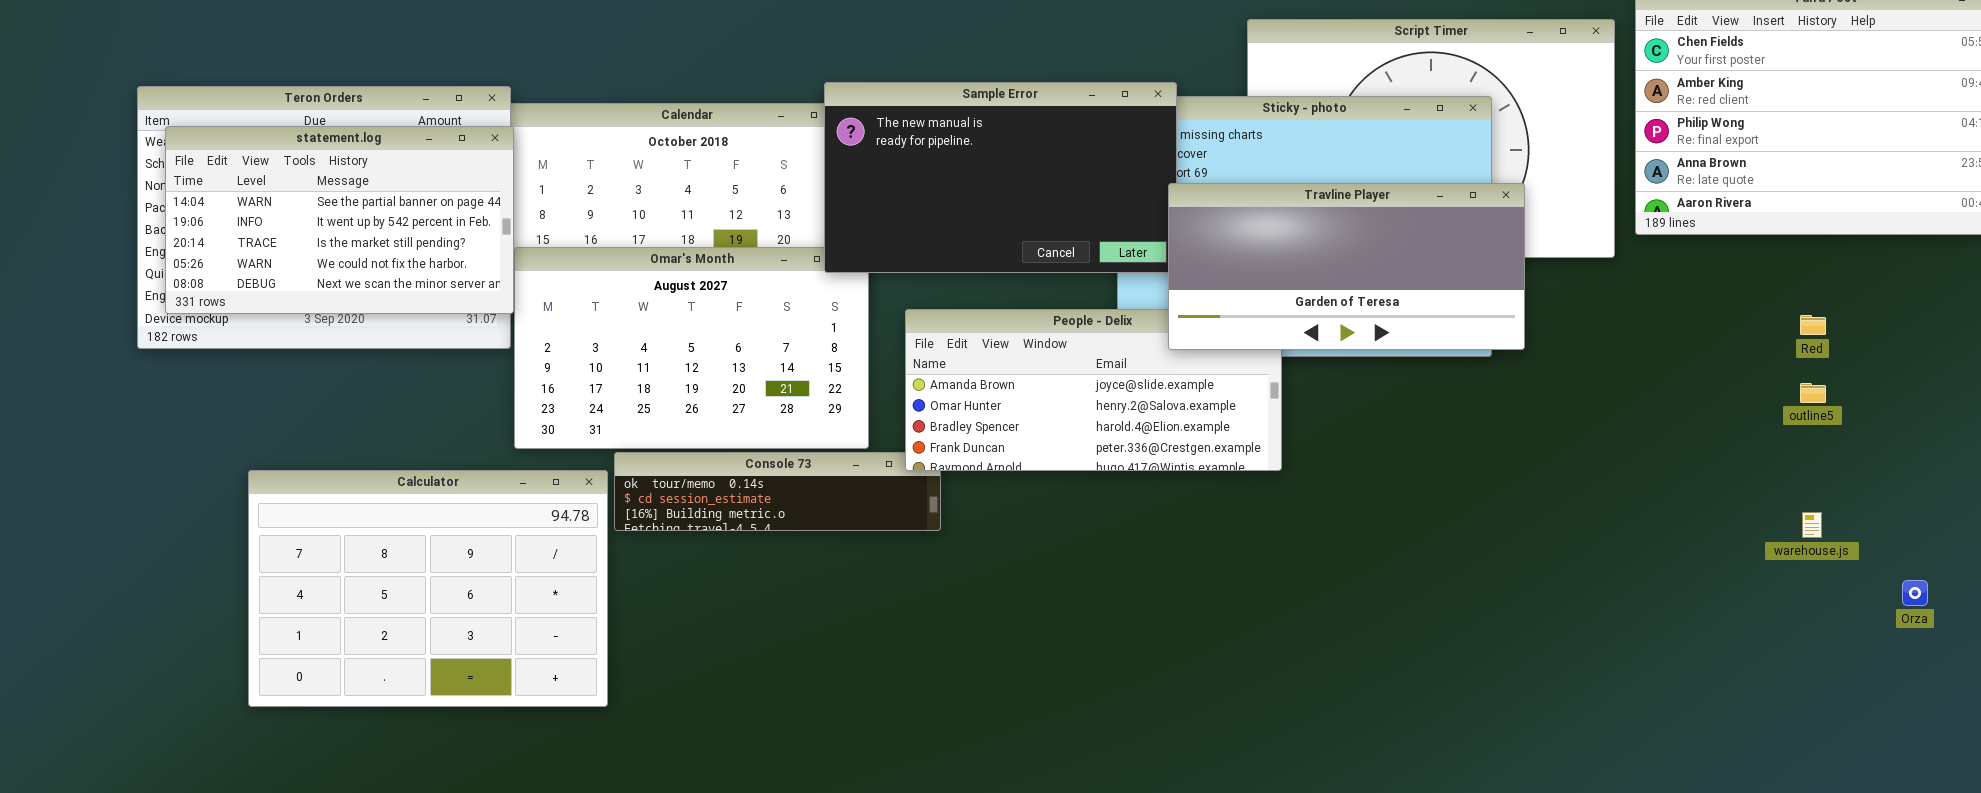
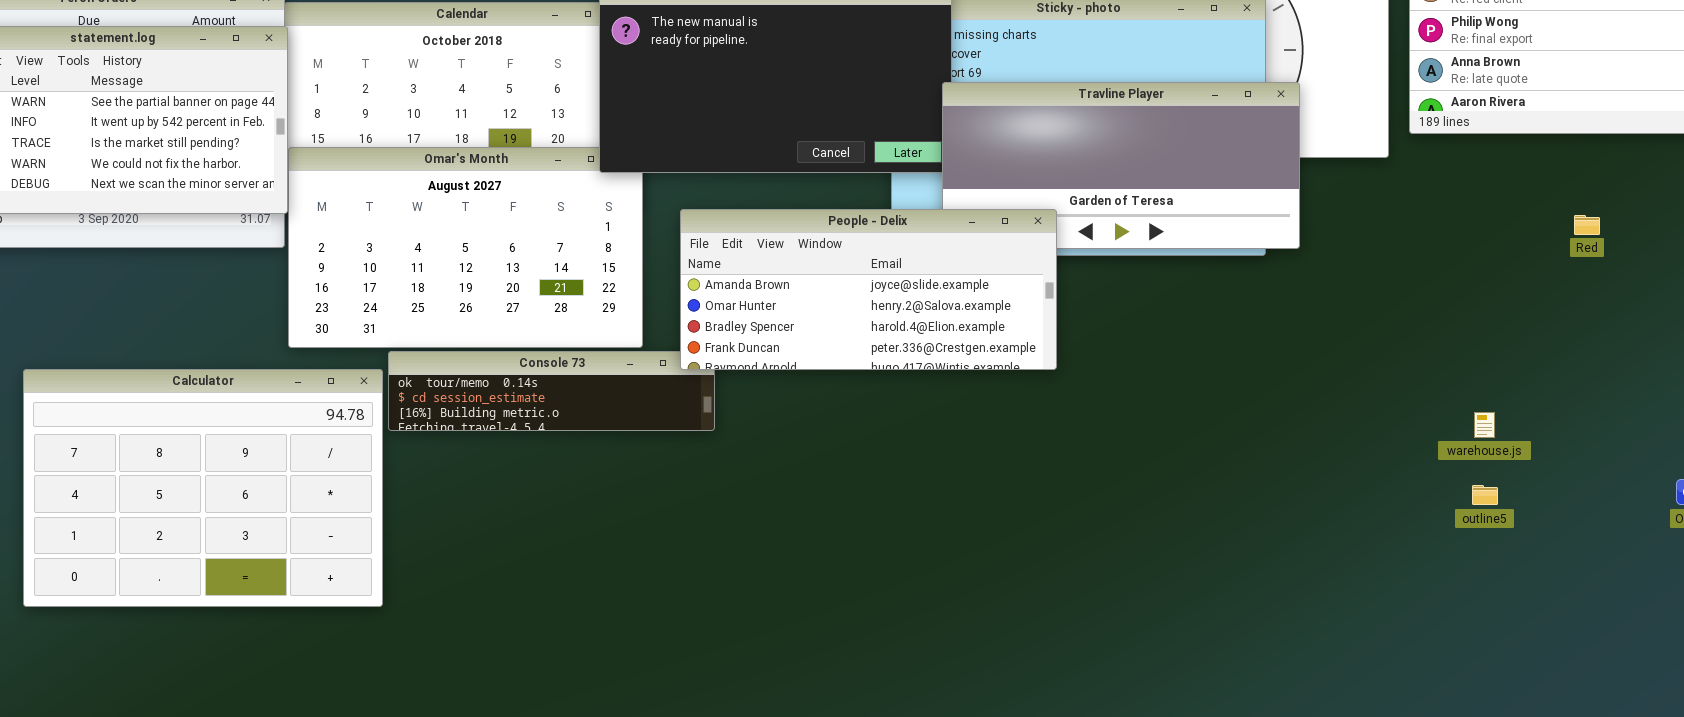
People - Delix: [905,309,1282,471] -> [680,209,1057,370], raised
outline5: [1800,383,1826,403] -> [1472,485,1498,505], moved
warehouse.js: [1802,512,1822,538] -> [1474,412,1495,438], moved

